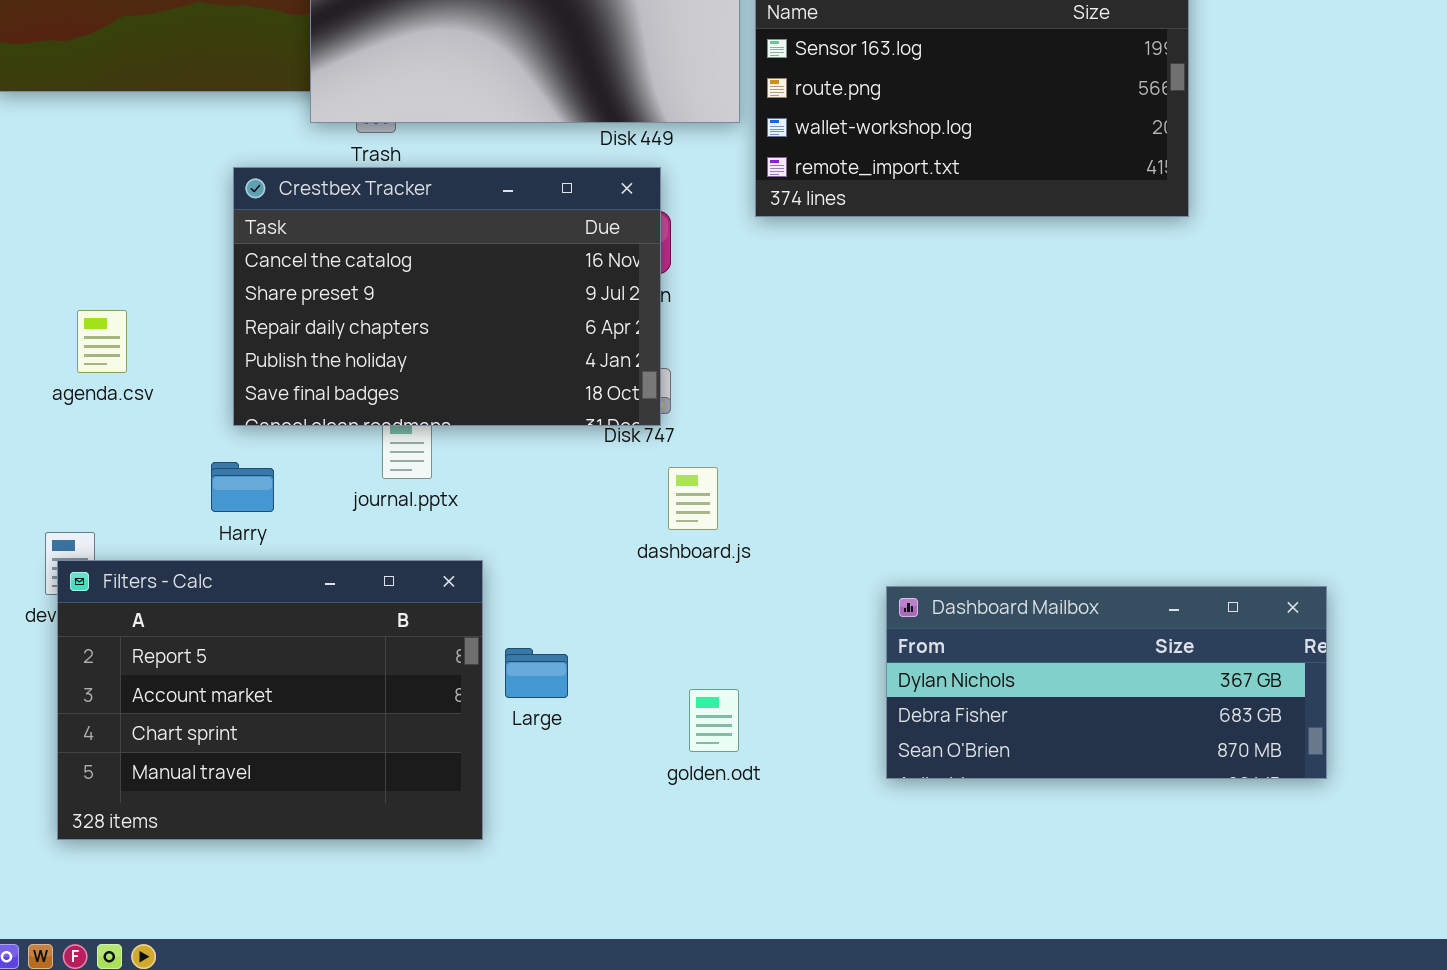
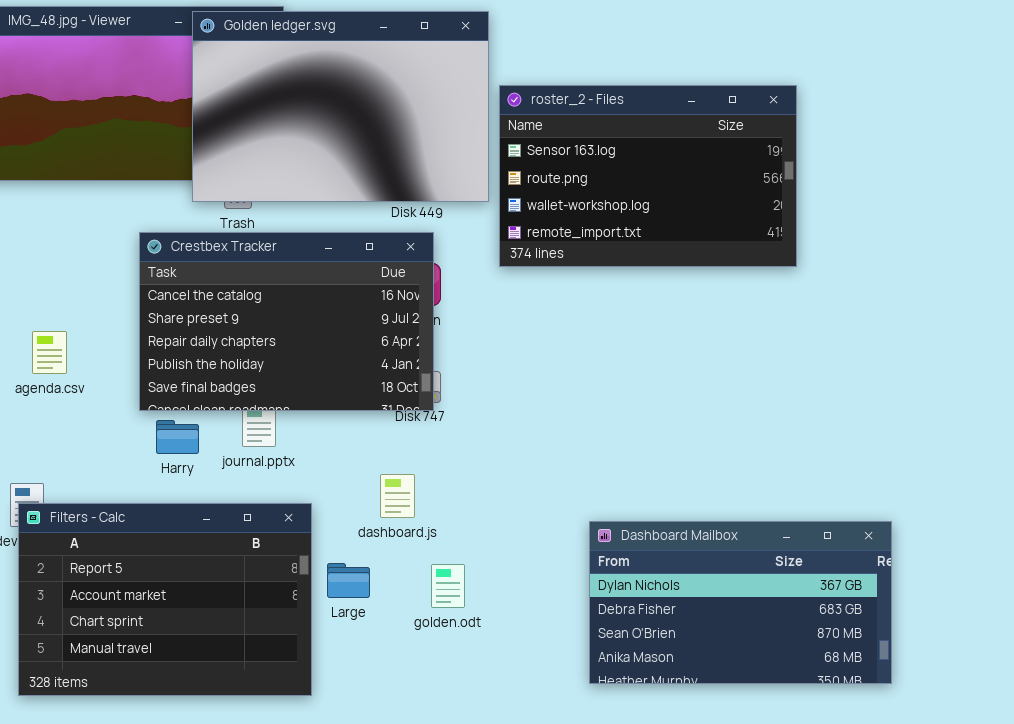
Harry: [211,462,274,512] -> [156,420,199,454], moved
dashboard.js: [668,467,718,530] -> [380,474,415,518], moved
Dashboard Mailbox: [886,586,1327,779] -> [589,521,892,684], resized
golden.odt: [689,689,739,752] -> [431,564,465,608], moved

